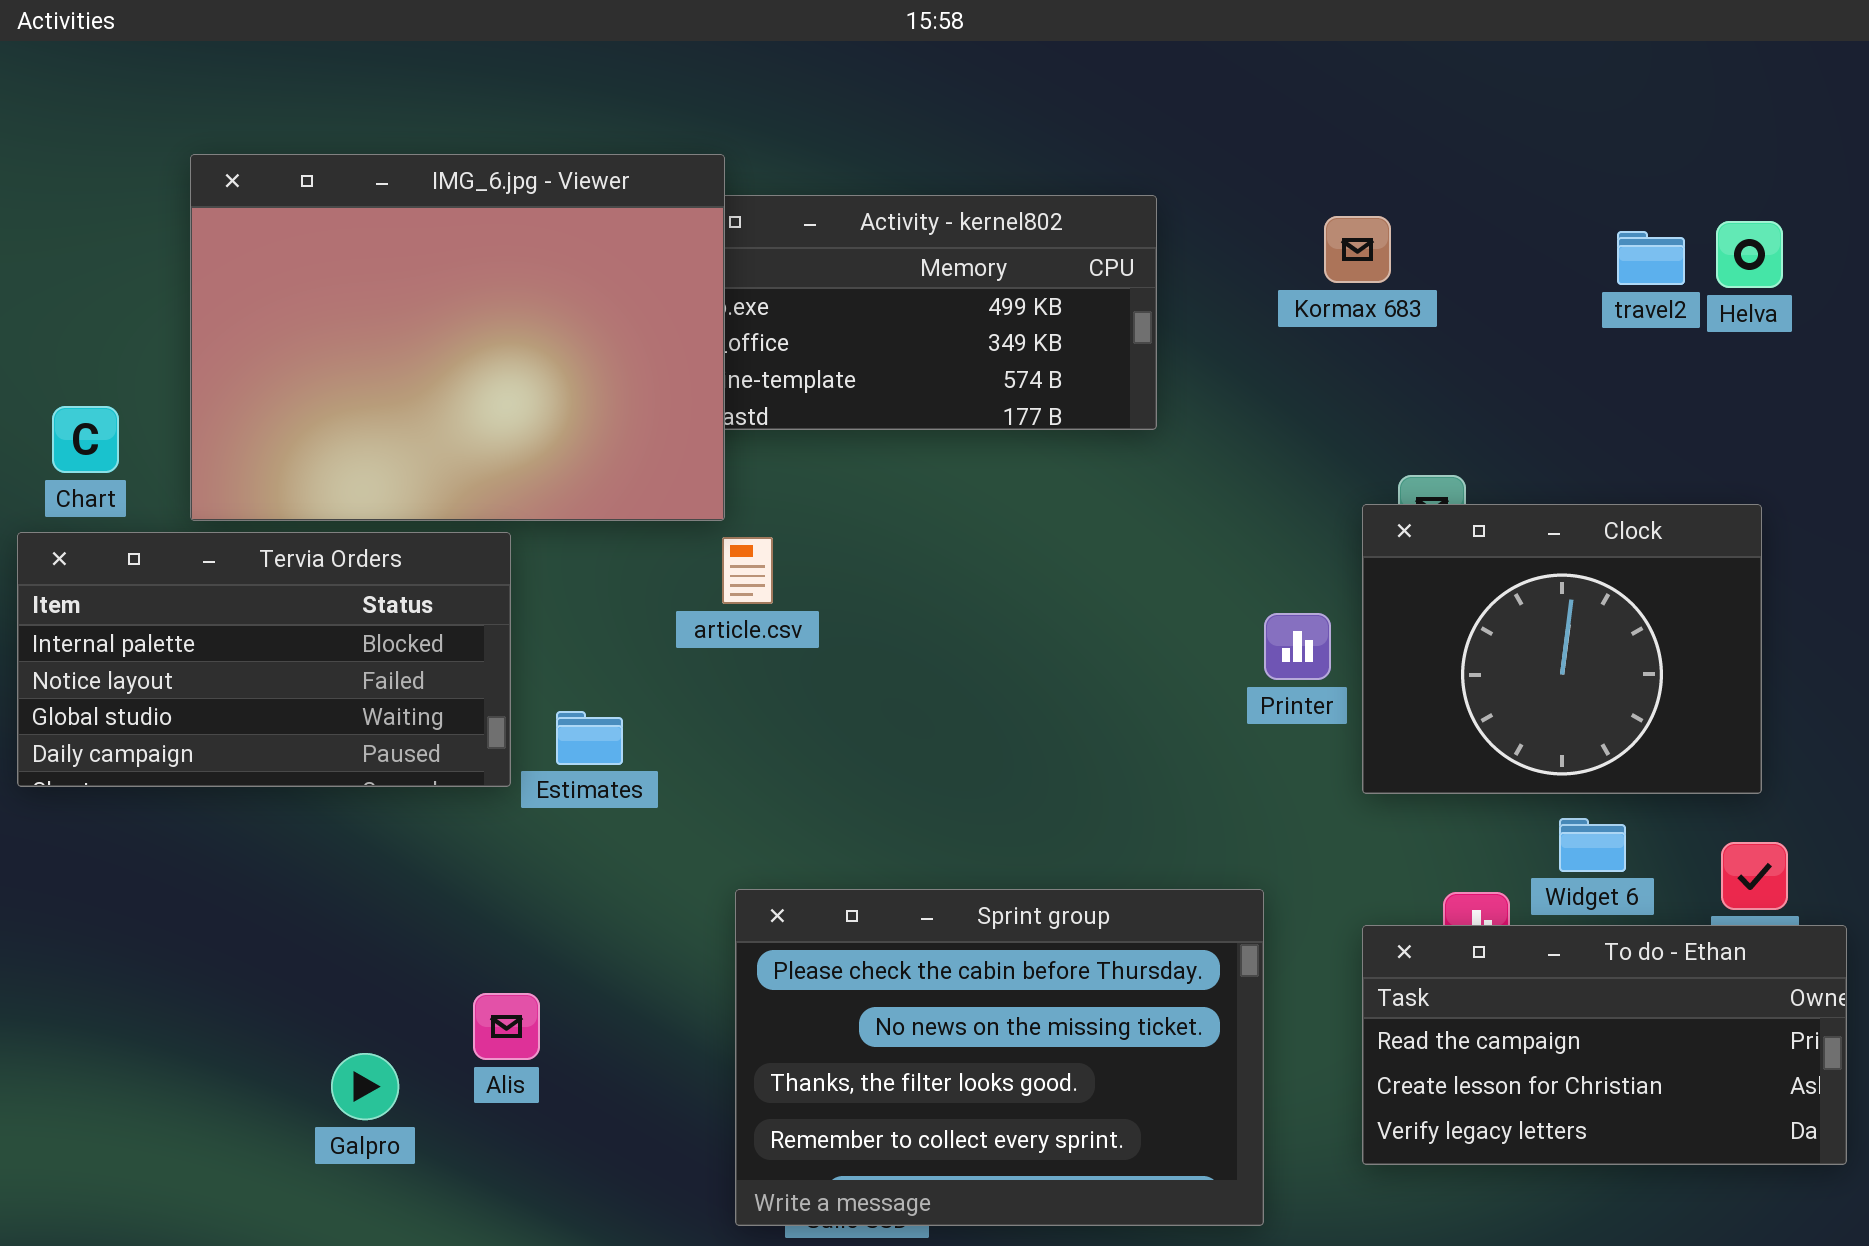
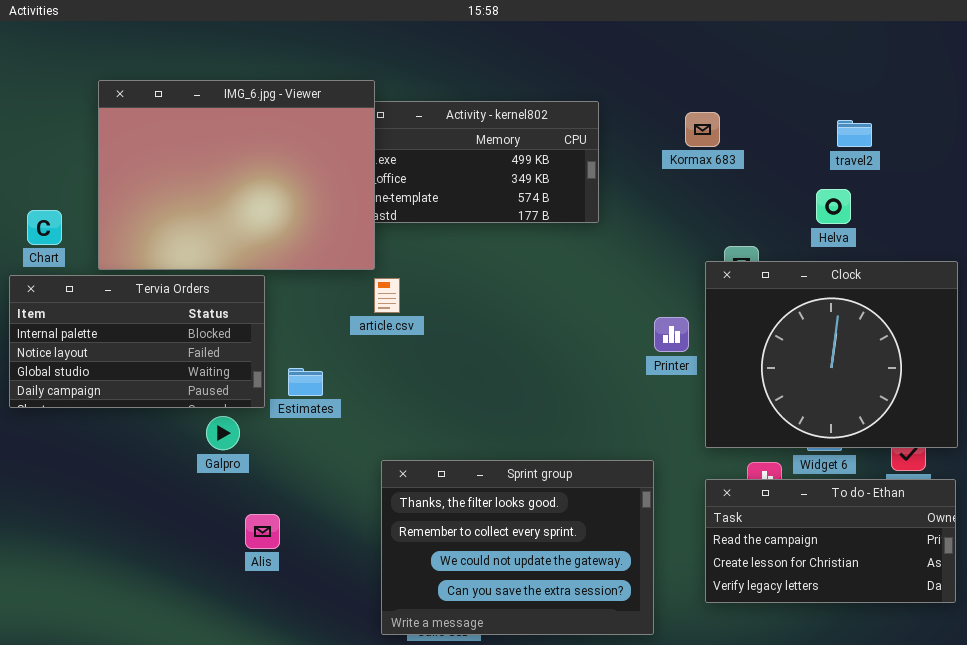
Helva: [1716,221,1783,288] -> [816,189,851,224], moved
Clock: [1362,504,1762,794] -> [705,261,958,448], resized
Sprint group: [735,889,1264,1226] -> [381,460,654,635], scrolled down 2 rows
Galpro: [331,1053,399,1120] -> [206,416,240,450], moved

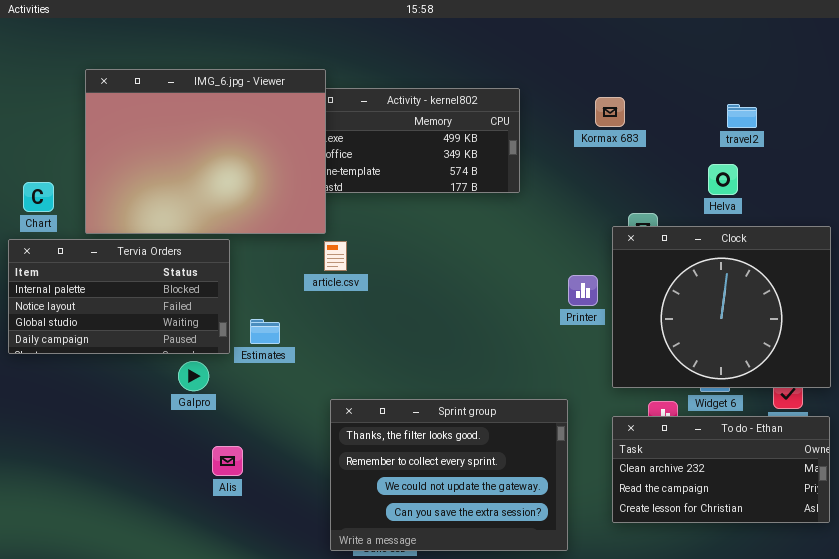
To do - Ethan: [705,479,956,603] -> [612,416,830,523], scrolled up 1 row

